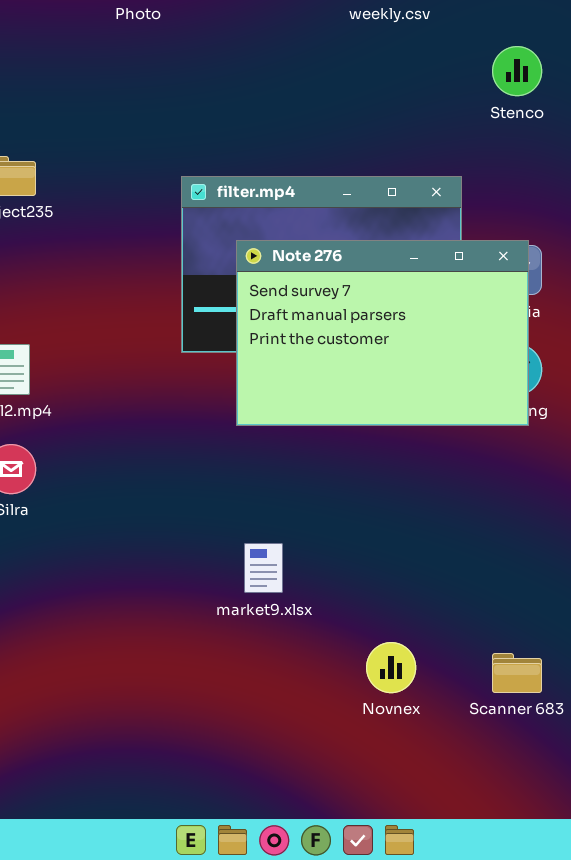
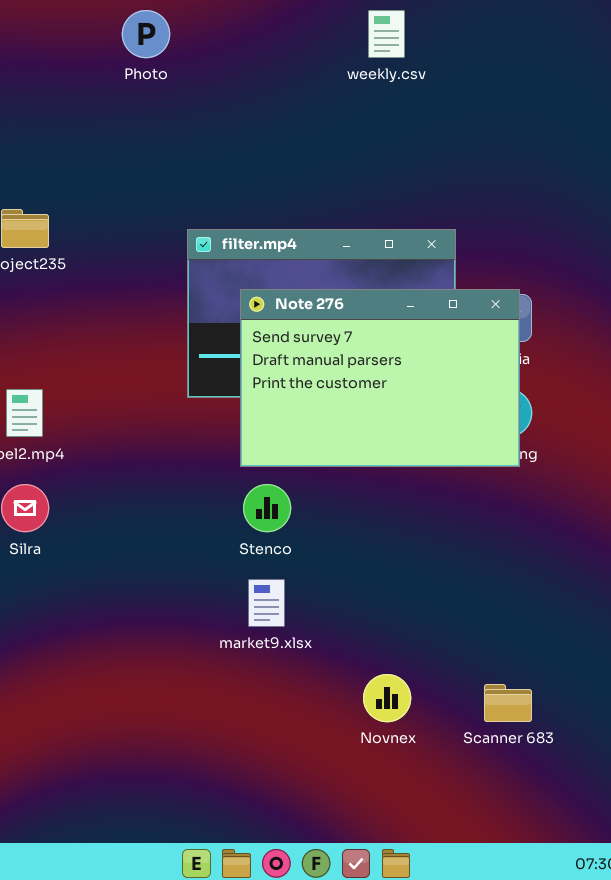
Stenco: [492,46,542,96] -> [243,484,291,532], moved

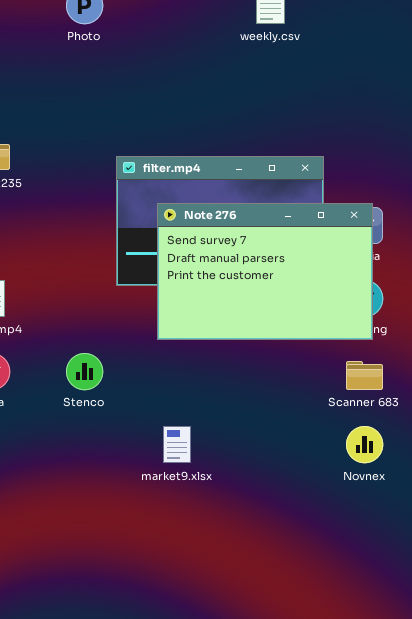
Stenco: [243,484,291,532] -> [66,353,103,390], moved
Novnex: [363,674,411,722] -> [346,426,383,463], moved
Scanner 683: [484,684,532,722] -> [346,361,383,390], moved

